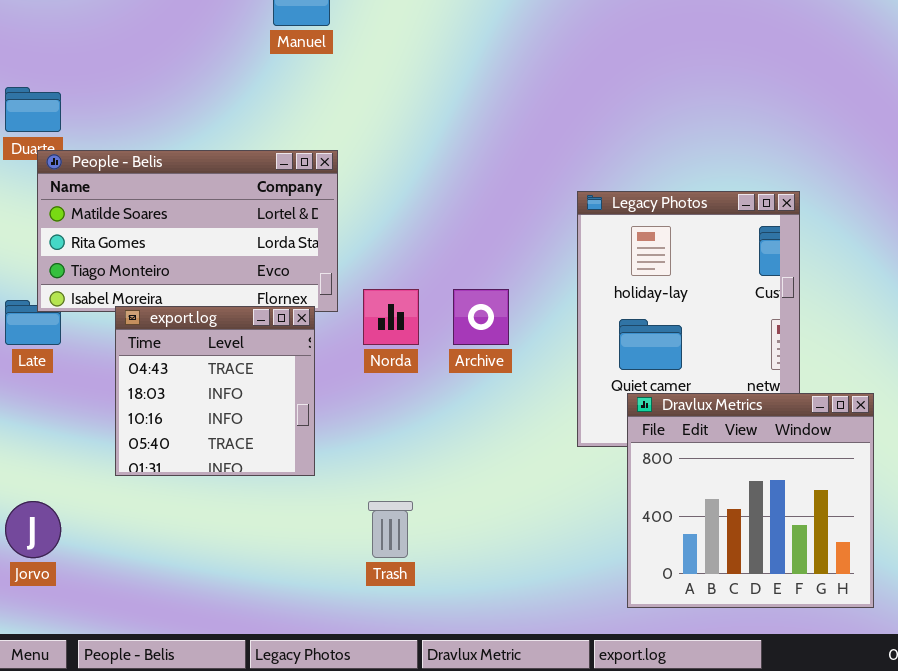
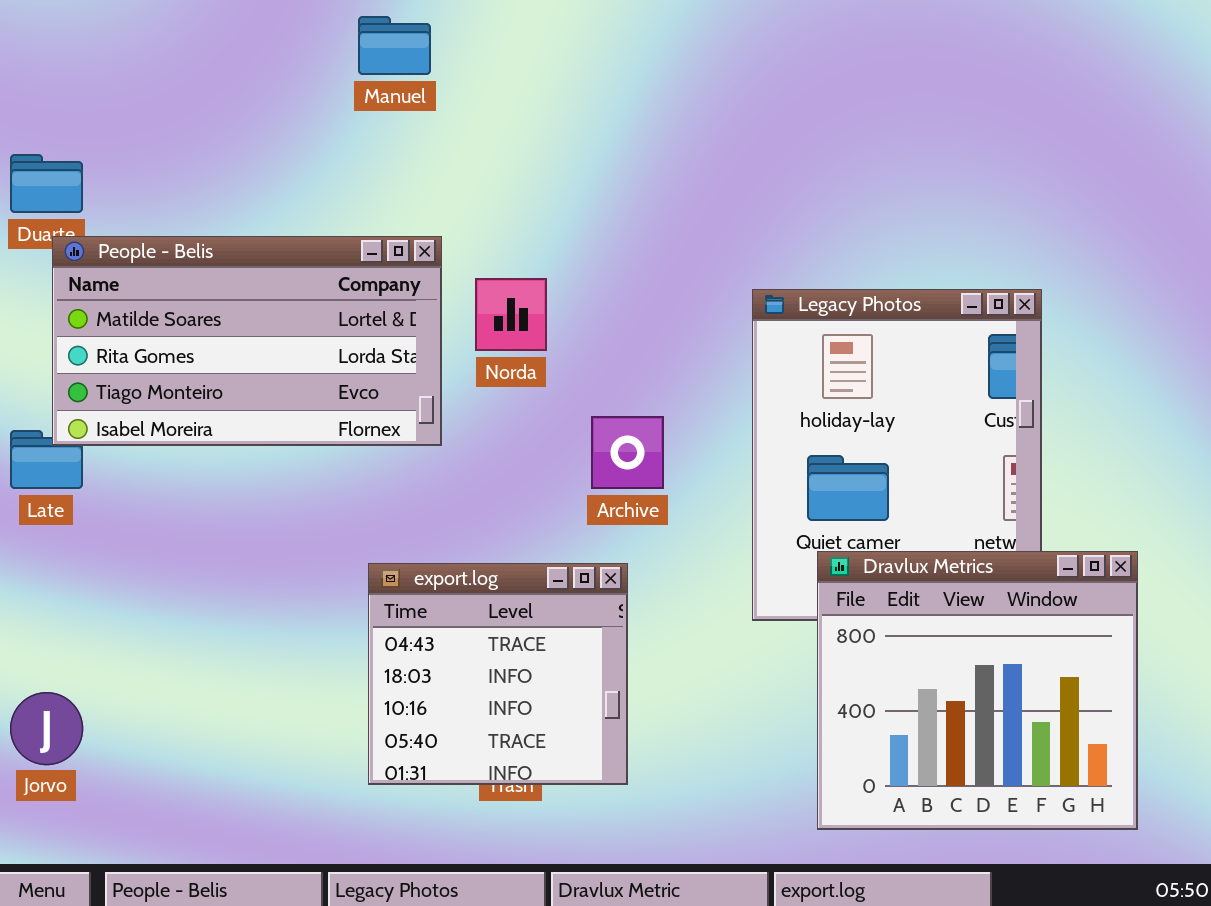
Norda: [363,289,419,345] -> [475,278,547,351], moved
export.log: [115,306,315,476] -> [368,563,628,785], moved

